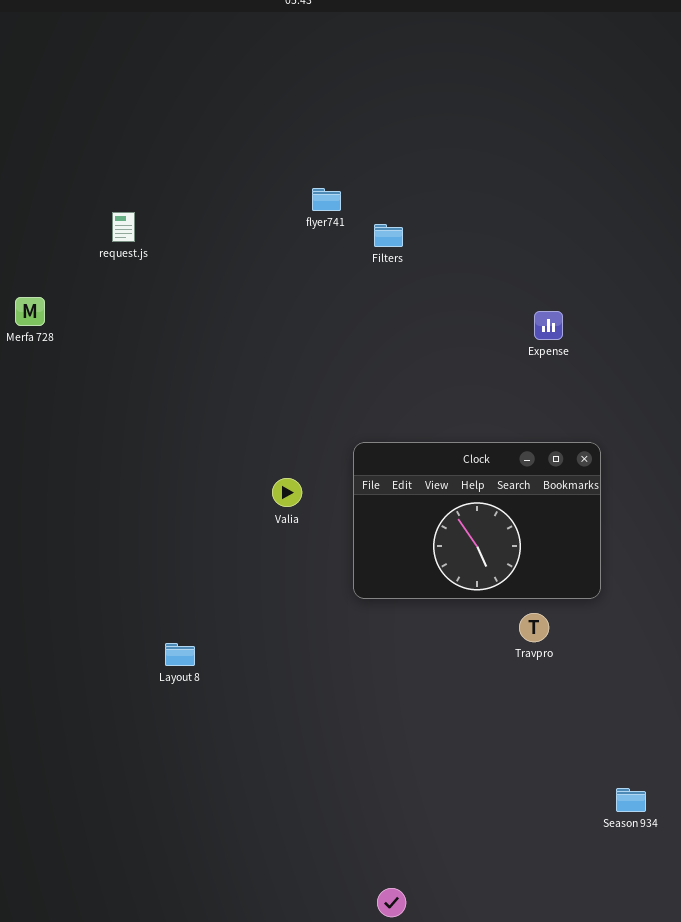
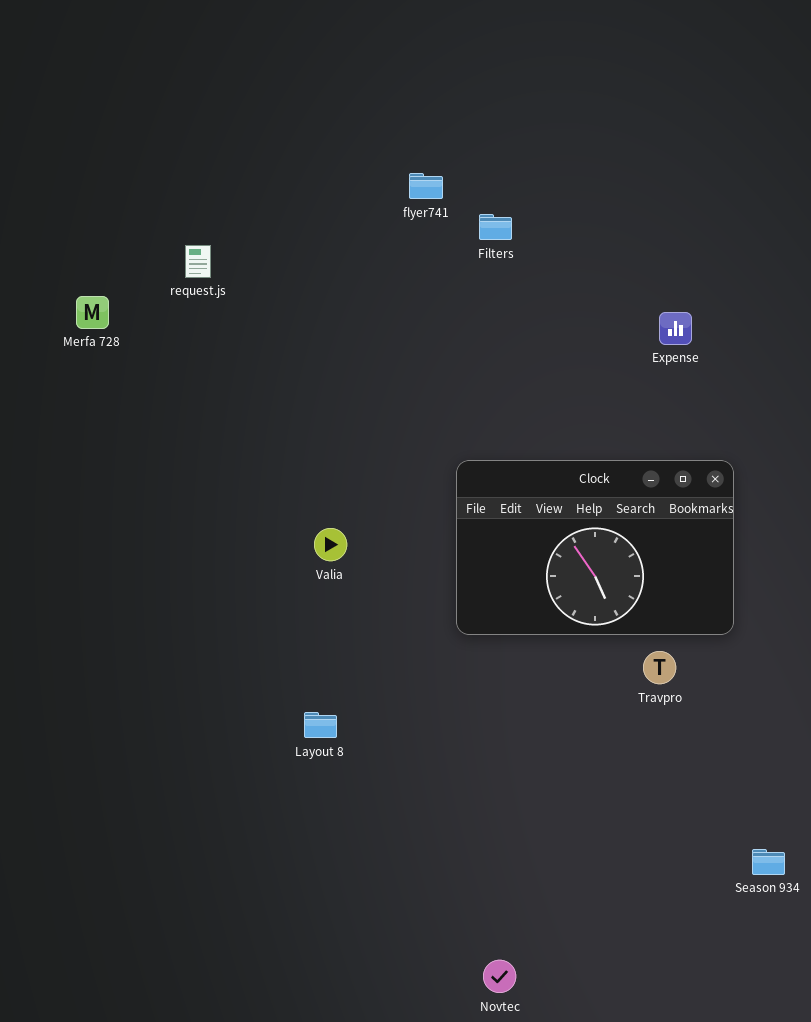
request.js: [112,212,135,242] -> [185,245,211,278], moved
Valia: [272,478,302,507] -> [314,528,347,561], moved
Layout 8: [165,643,195,666] -> [304,712,337,738], moved

